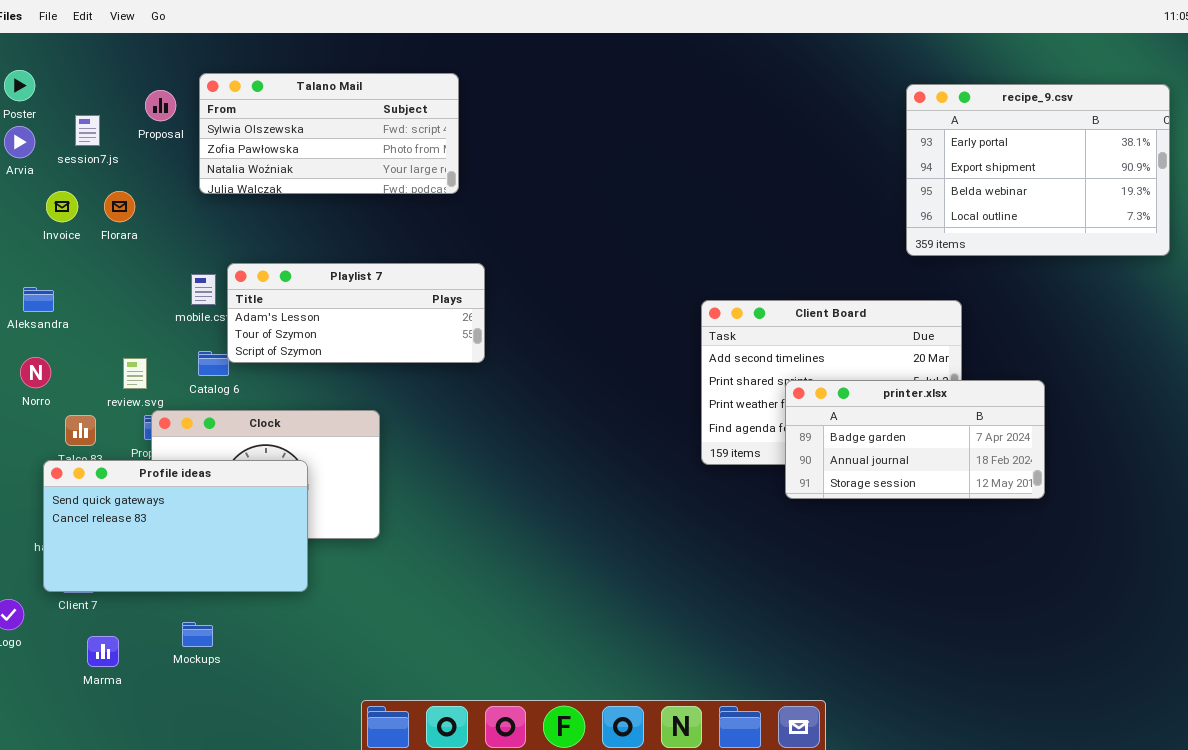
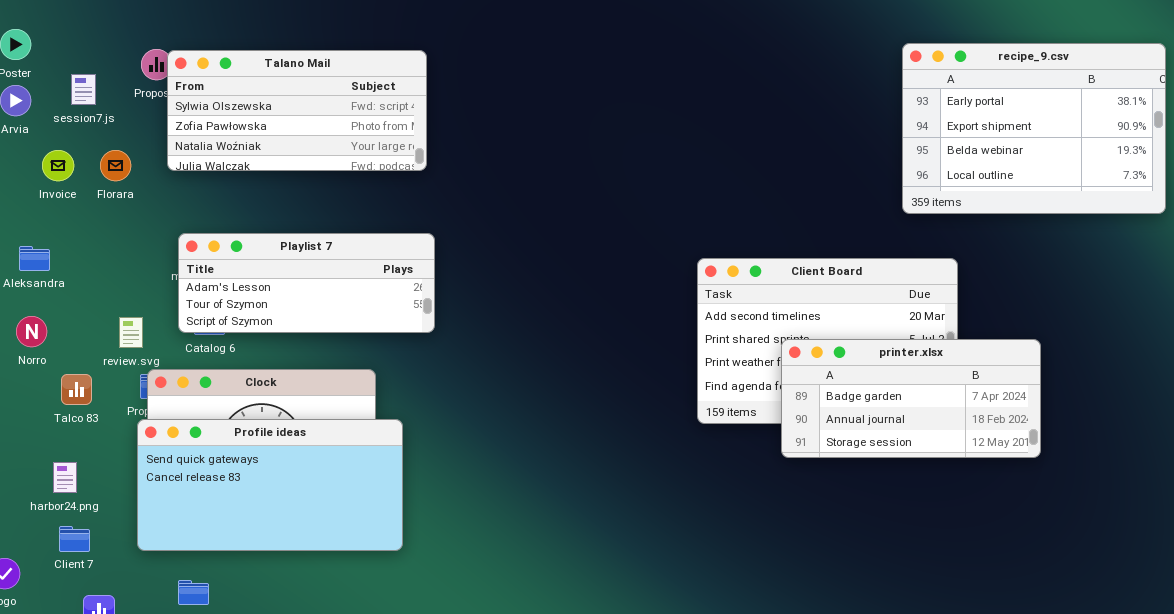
Talano Mail: [199,73,459,194] -> [167,50,427,171], moved
Playlist 7: [227,263,485,363] -> [178,233,435,333], moved
Profile ideas: [43,460,308,592] -> [137,419,403,551], moved

